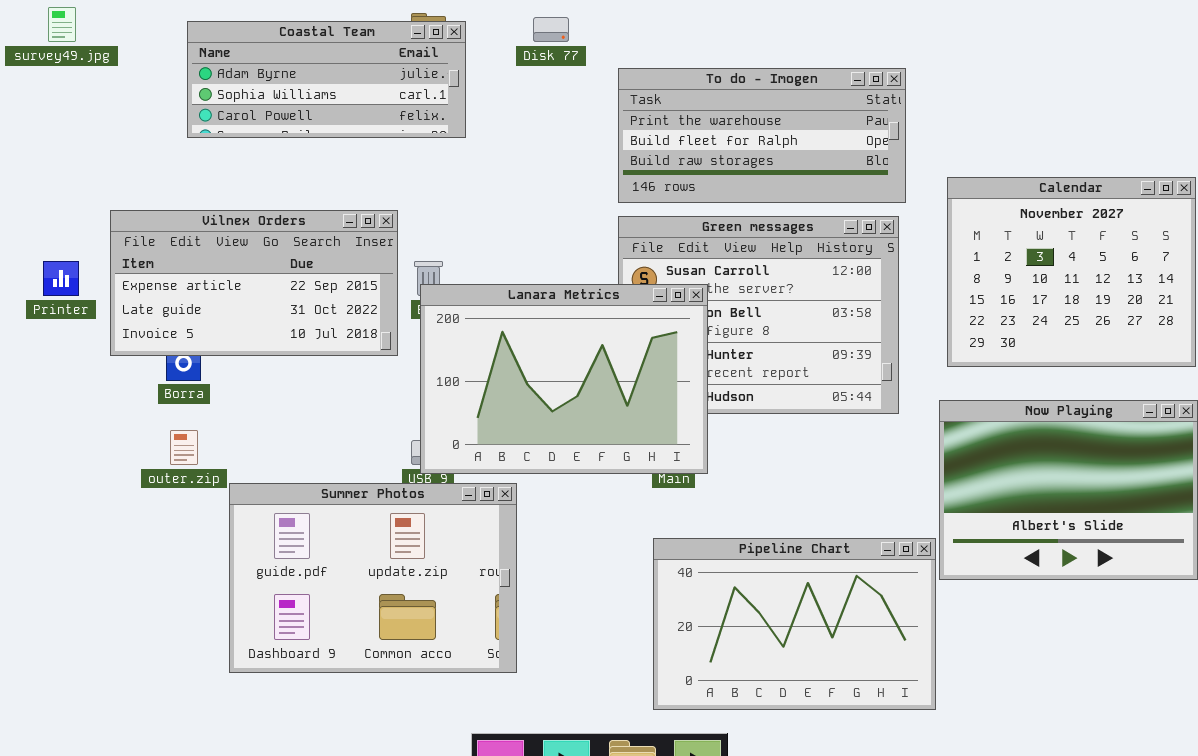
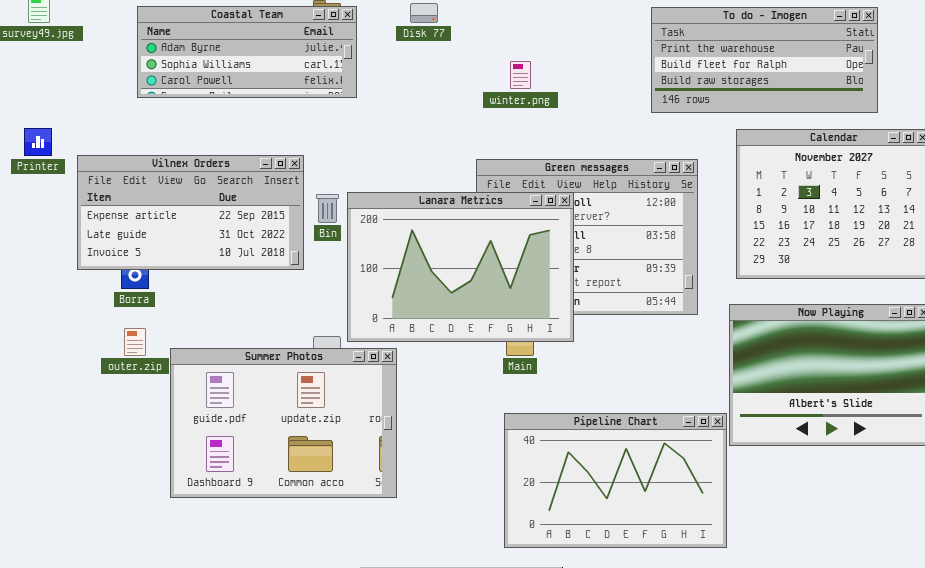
To do - Imogen: [618,68,906,203] -> [651,7,878,113], moved
Printer: [43,261,79,296] -> [24,128,52,156], moved
Lanara Metrics: [420,284,708,474] -> [347,192,574,342], moved
Summer Photos: [229,483,517,673] -> [170,348,397,498], moved

